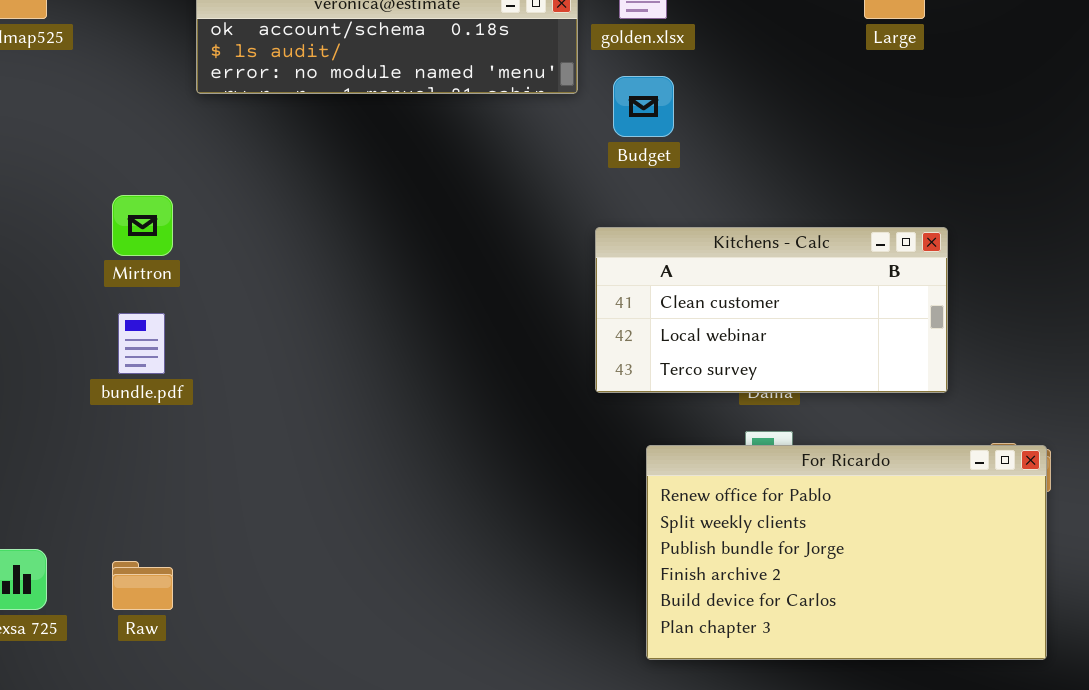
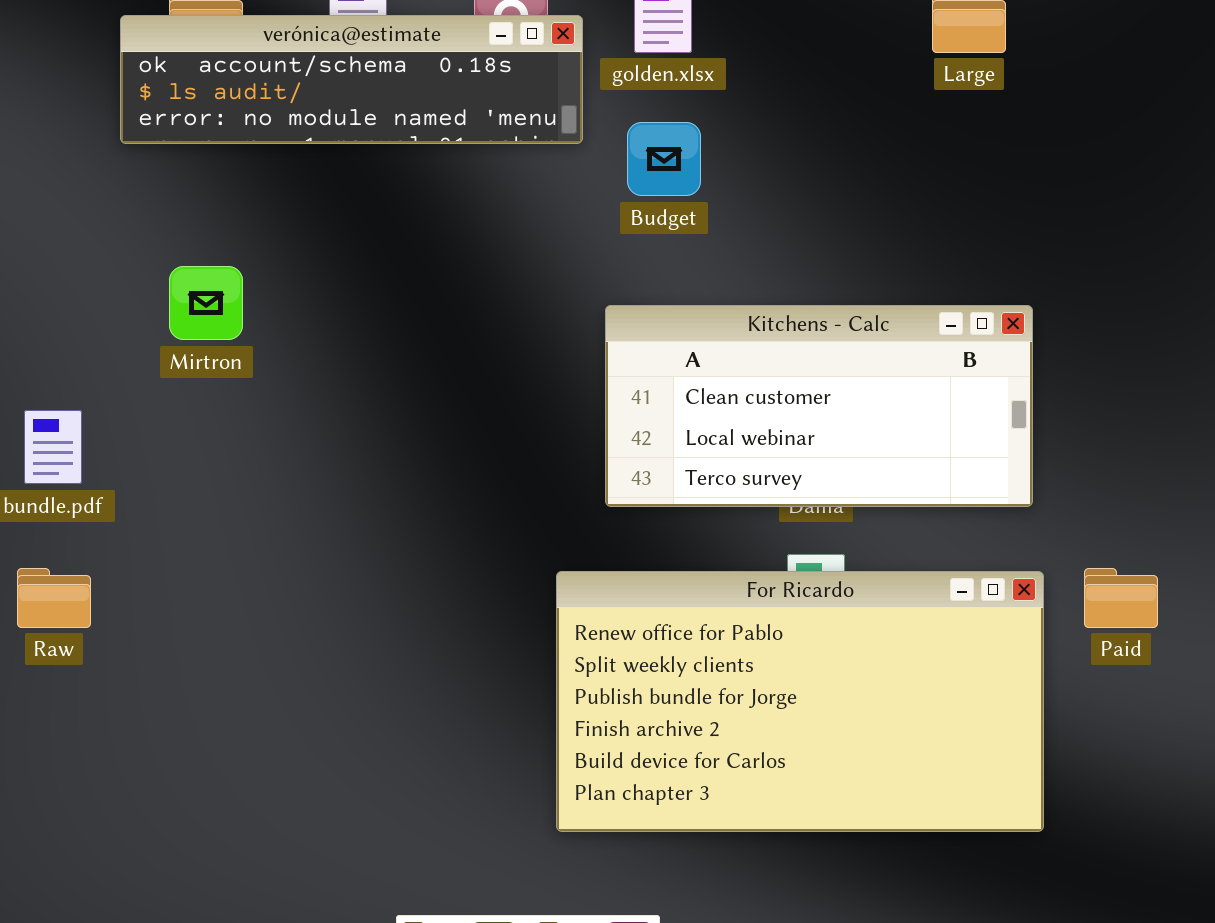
Mirtron: [112,195,173,256] -> [169,266,243,340], moved
For Ricardo: [646,445,1047,660] -> [556,571,1044,832], moved
Raw: [112,561,173,610] -> [17,568,91,628], moved

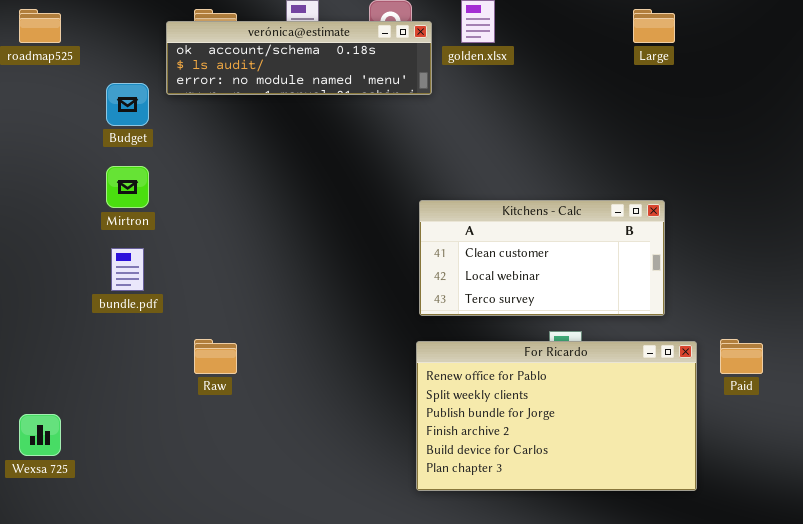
Budget: [627,122,701,196] -> [106,83,149,126], moved
Mirtron: [169,266,243,340] -> [106,166,149,208], moved
Kitchens - Calc: [605,305,1033,507] -> [419,200,665,316], moved
Raw: [17,568,91,628] -> [194,339,237,374], moved

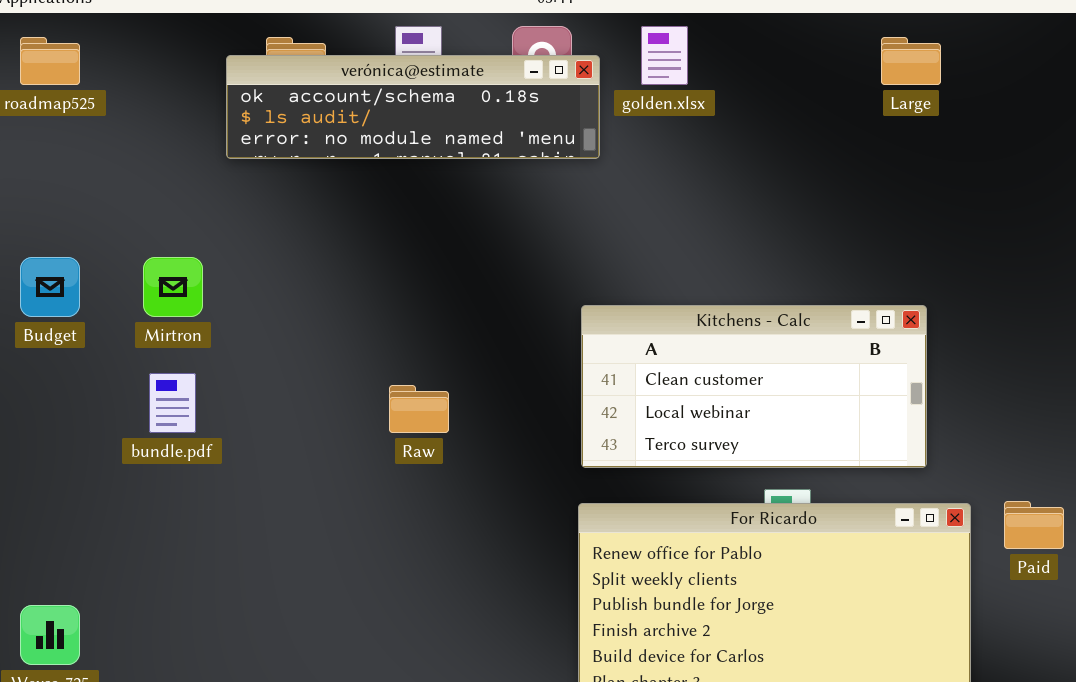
Budget: [106,83,149,126] -> [20,257,80,317], moved
Raw: [194,339,237,374] -> [389,385,449,433], moved

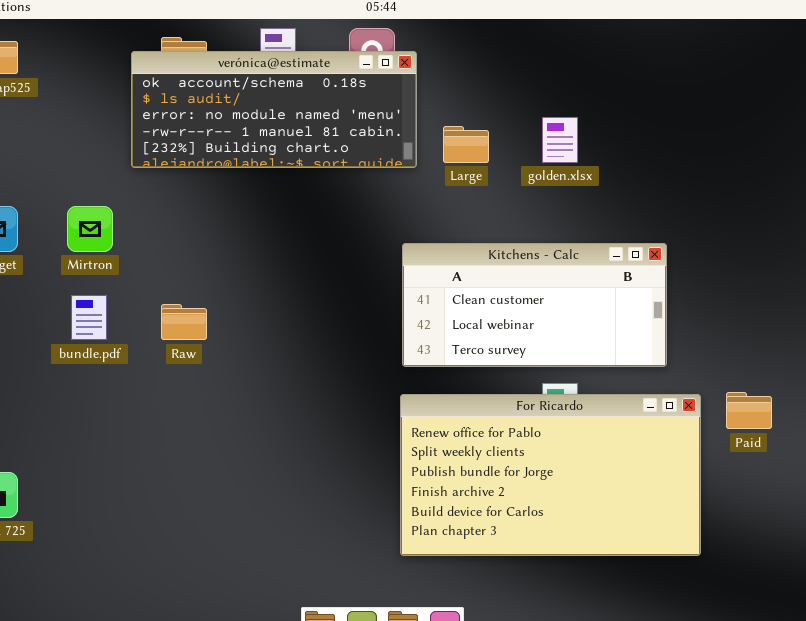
golden.xlsx: [641,26,688,85] -> [542,117,578,163], moved
Large: [881,37,941,85] -> [443,126,489,163], moved
verónica@estimate: [226,55,600,159] -> [131,51,417,168], resized
Raw: [389,385,449,433] -> [161,304,207,340], moved

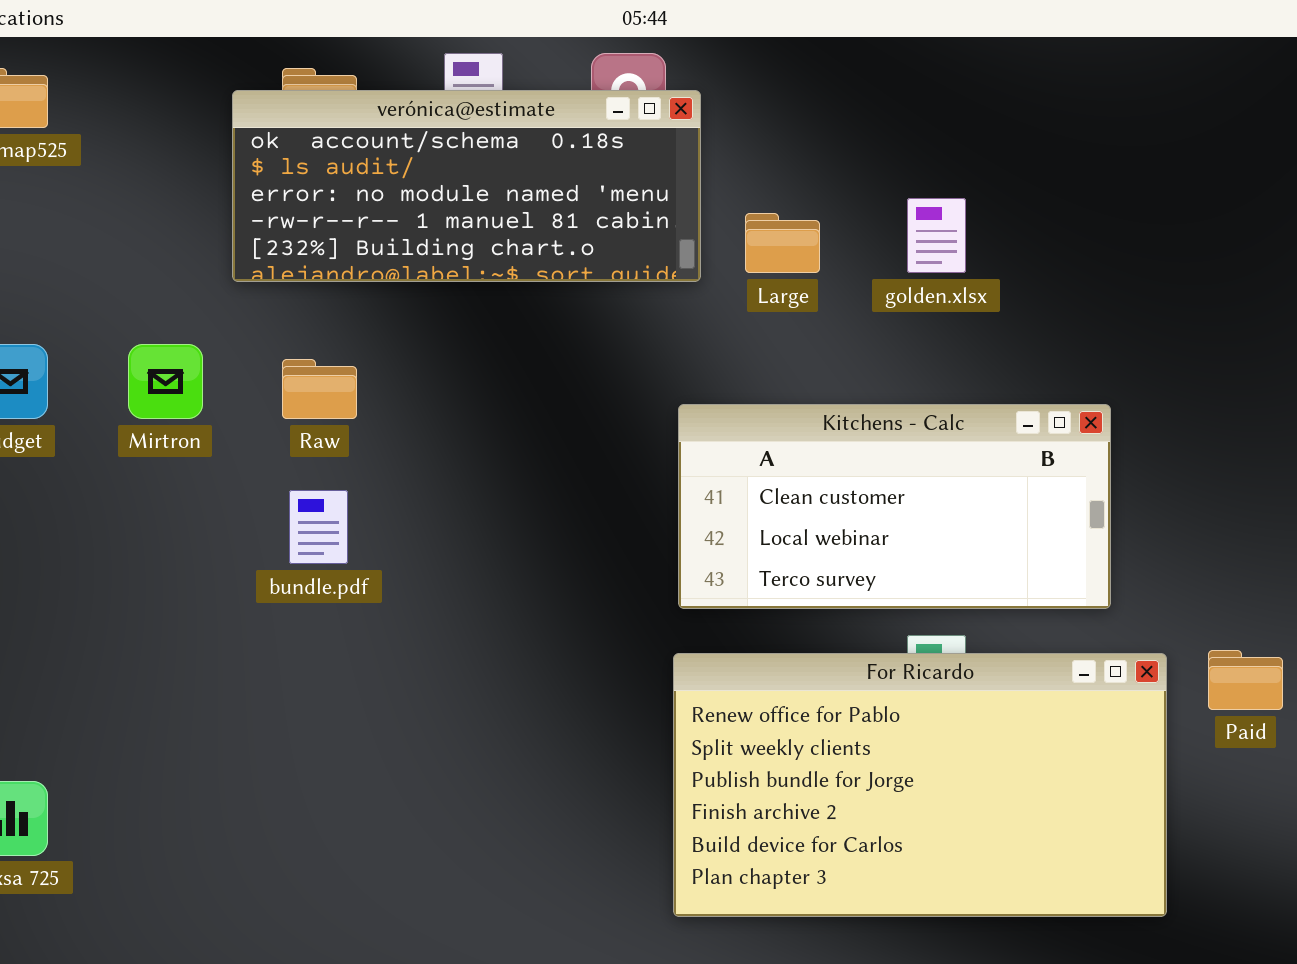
bundle.pdf: [71,295,107,340] -> [289,490,348,564], moved
Raw: [161,304,207,340] -> [282,359,357,419], moved

